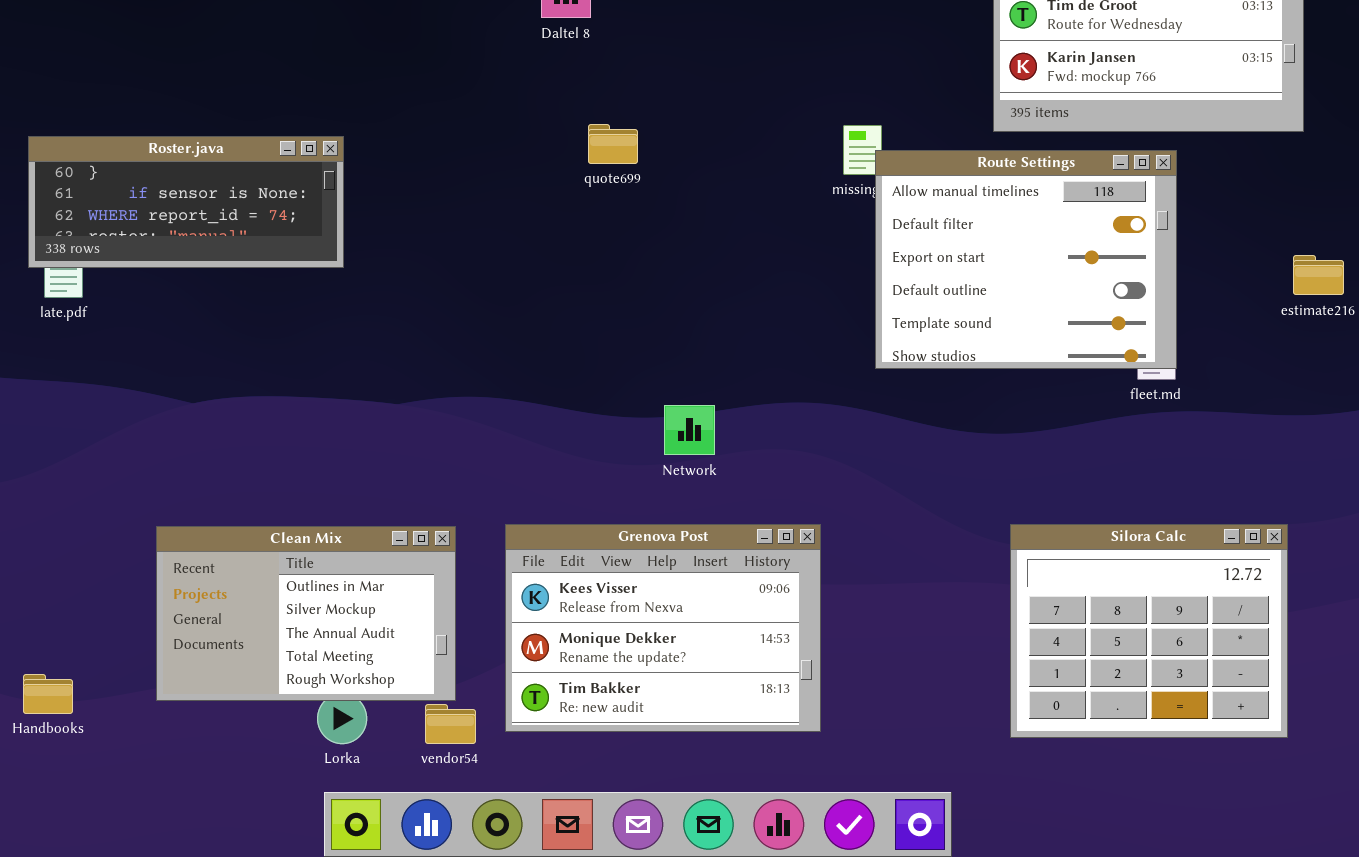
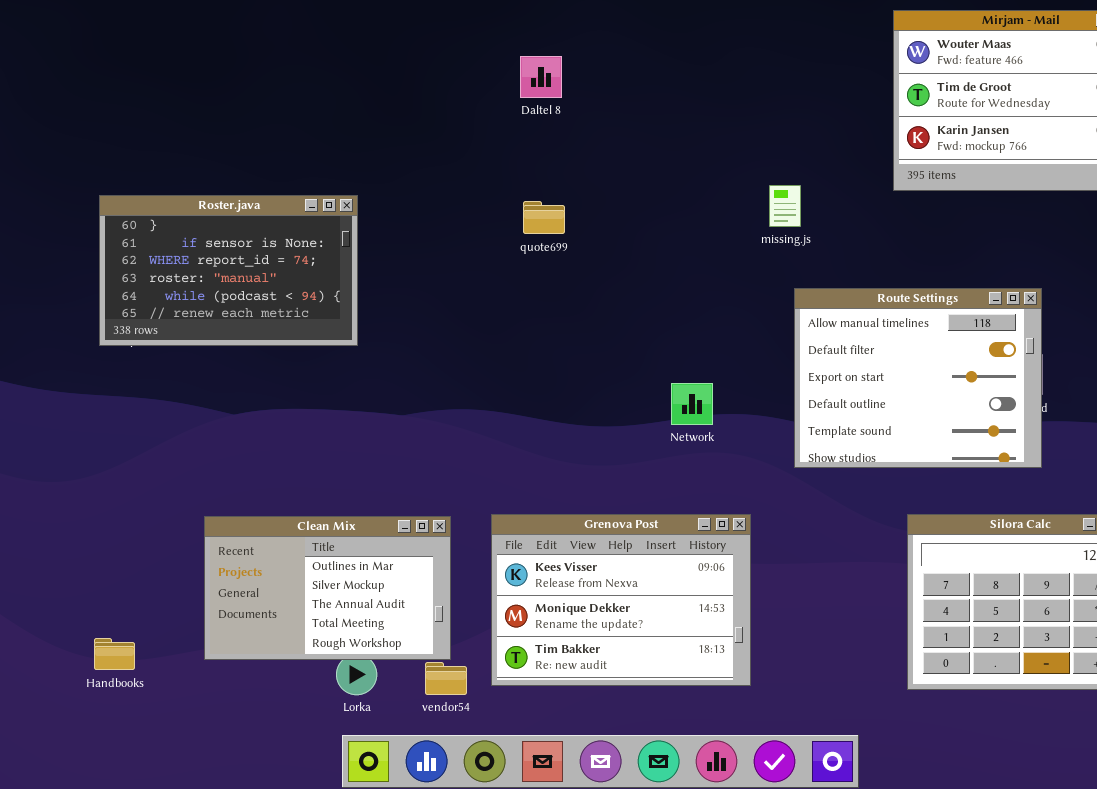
quote699: [588,124,638,164] -> [523,201,565,234], moved
Roster.java: [28,136,344,268] -> [99,195,358,346], resized
Route Settings: [875,150,1177,369] -> [794,288,1042,468], moved
Network: [664,405,715,455] -> [671,383,713,425], moved

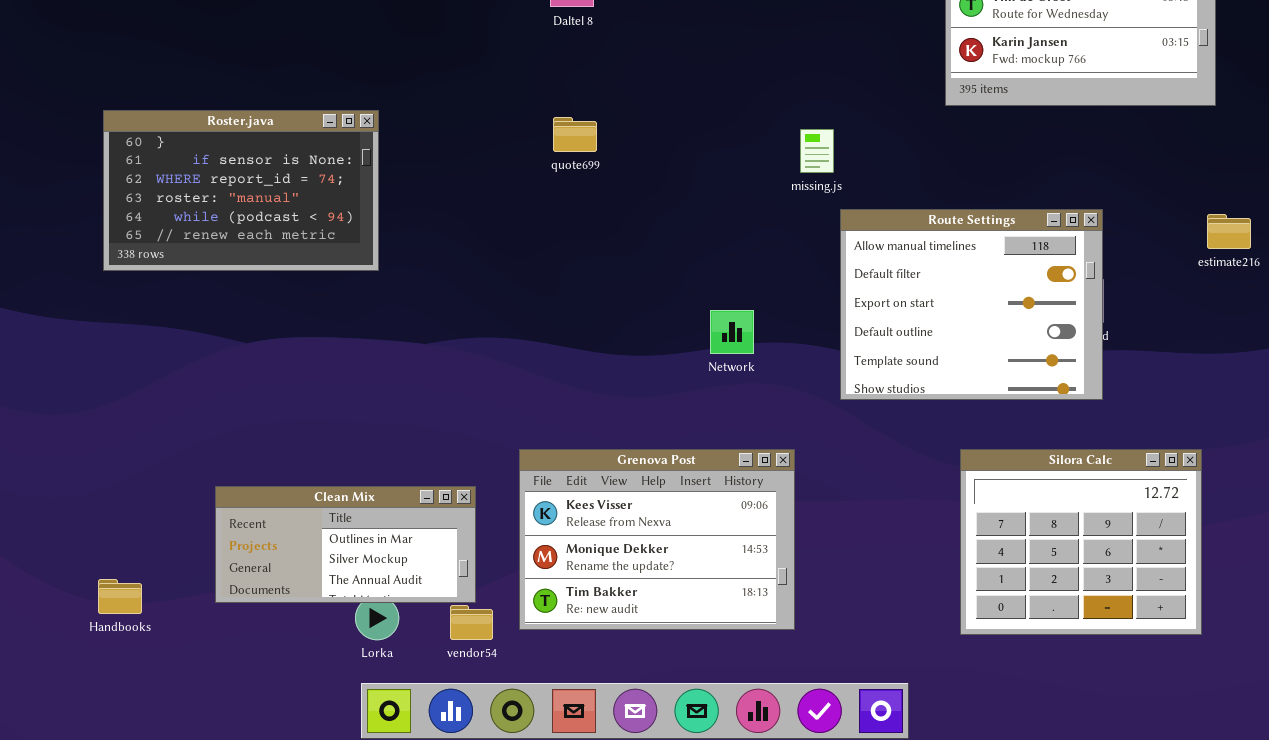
missing.js: [769,185,801,227] -> [800,129,834,173], moved
Clean Mix: [204,516,451,660] -> [215,486,476,603], resized

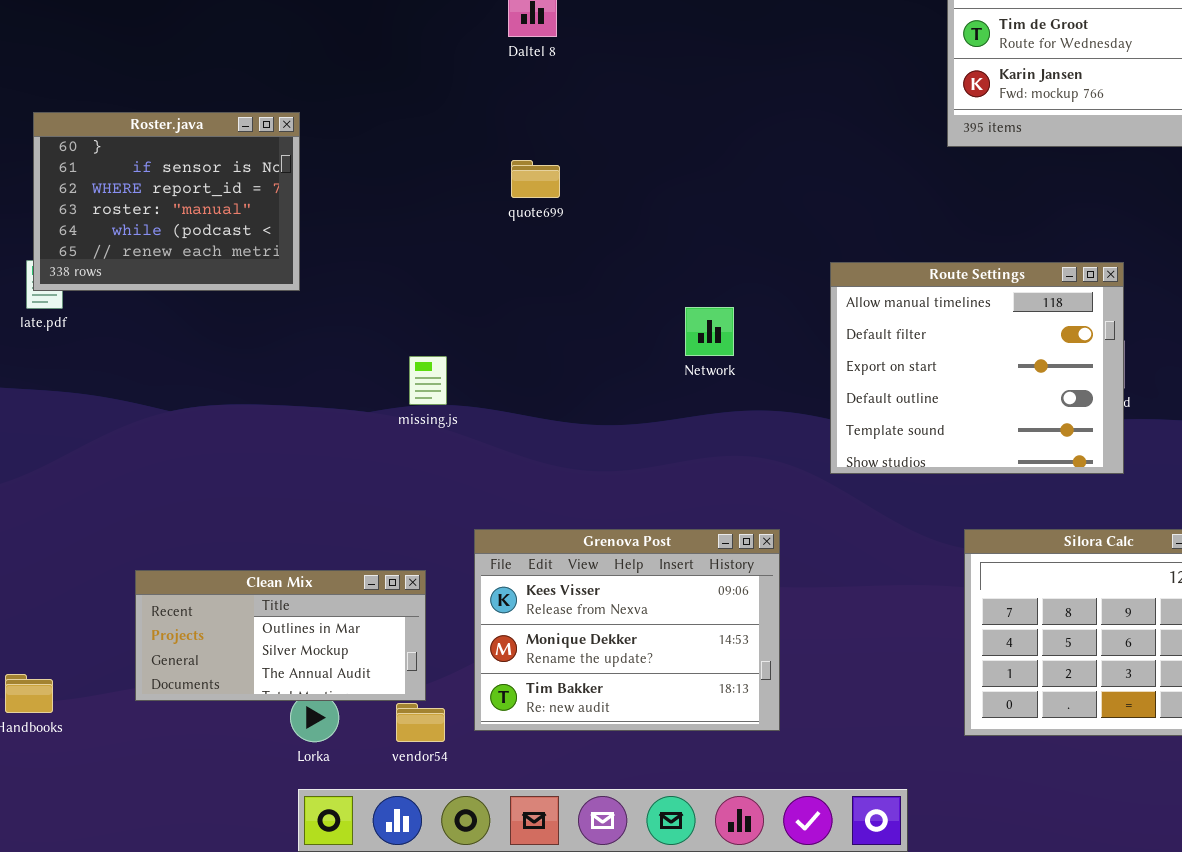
Roster.java: [103,110,379,271] -> [33,112,300,291], moved, resized
missing.js: [800,129,834,173] -> [409,356,447,405], moved
Network: [710,310,754,354] -> [685,307,734,356], moved

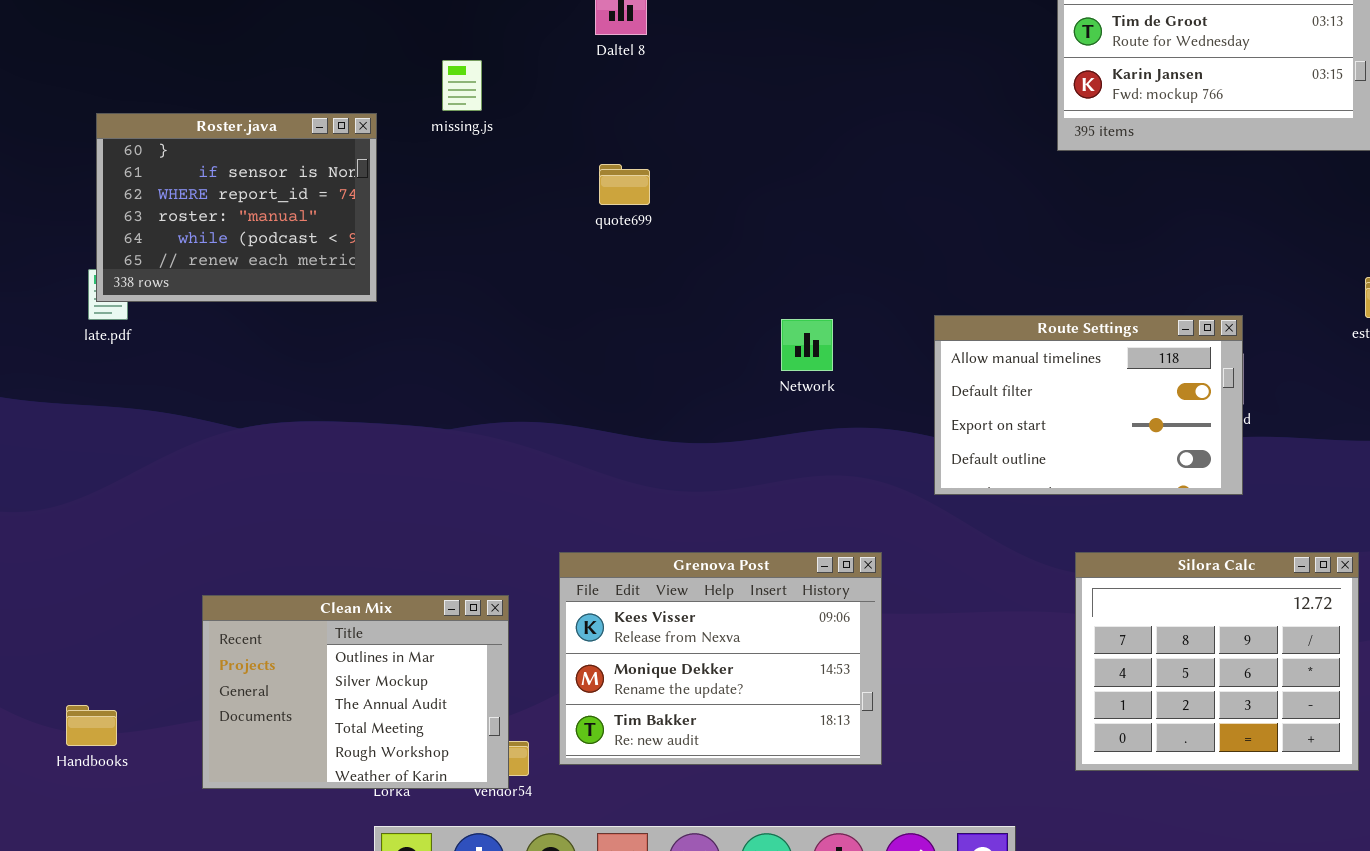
Route Settings: [830,262,1124,474] -> [934,315,1243,495], resized
missing.js: [409,356,447,405] -> [442,60,482,111], moved
Clean Mix: [135,570,426,701] -> [202,595,509,789], resized

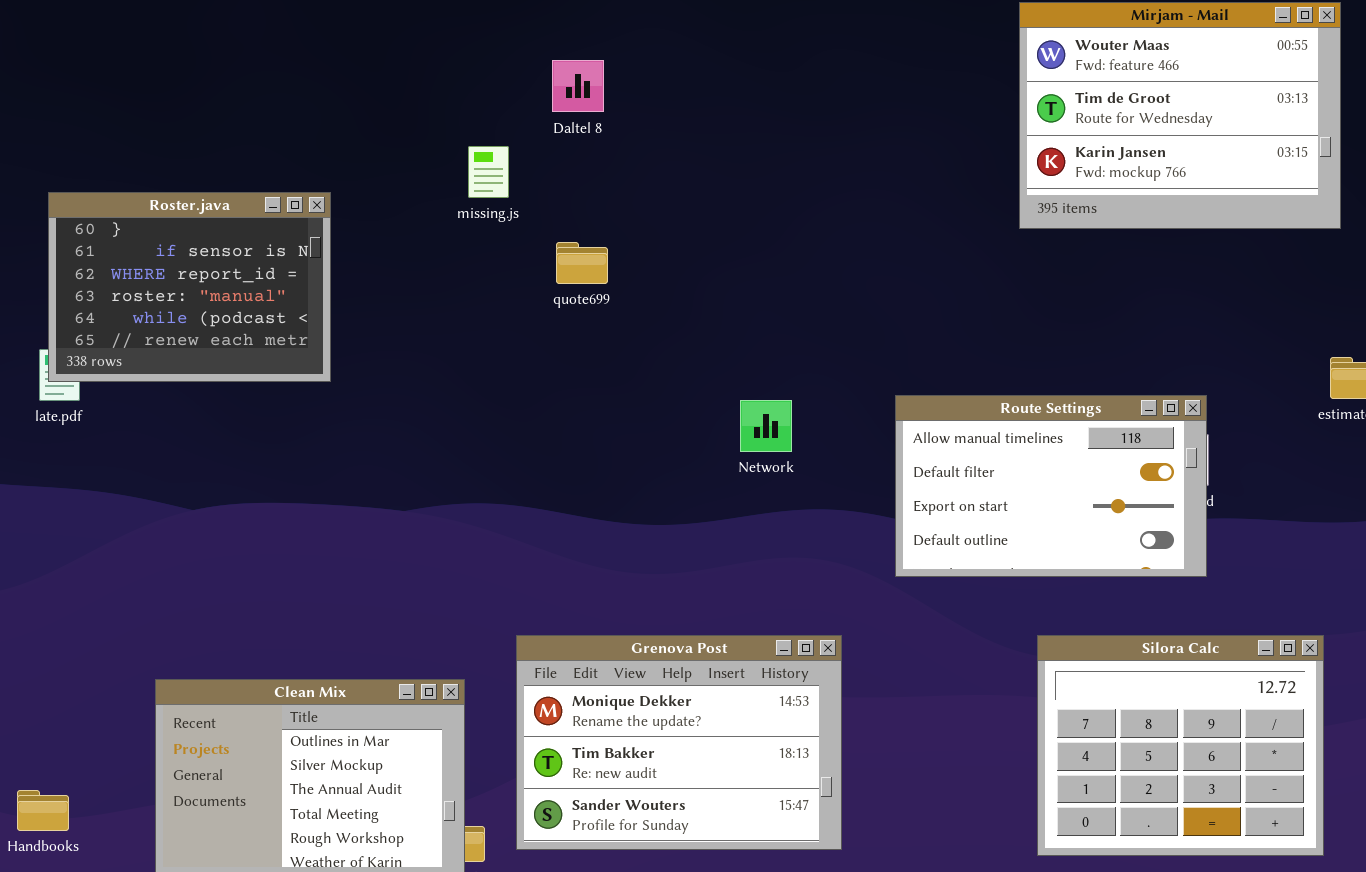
missing.js: [442,60,482,111] -> [468,146,509,198], moved
Grenova Post: [559,552,882,765] -> [516,635,842,850], scrolled down 1 row

